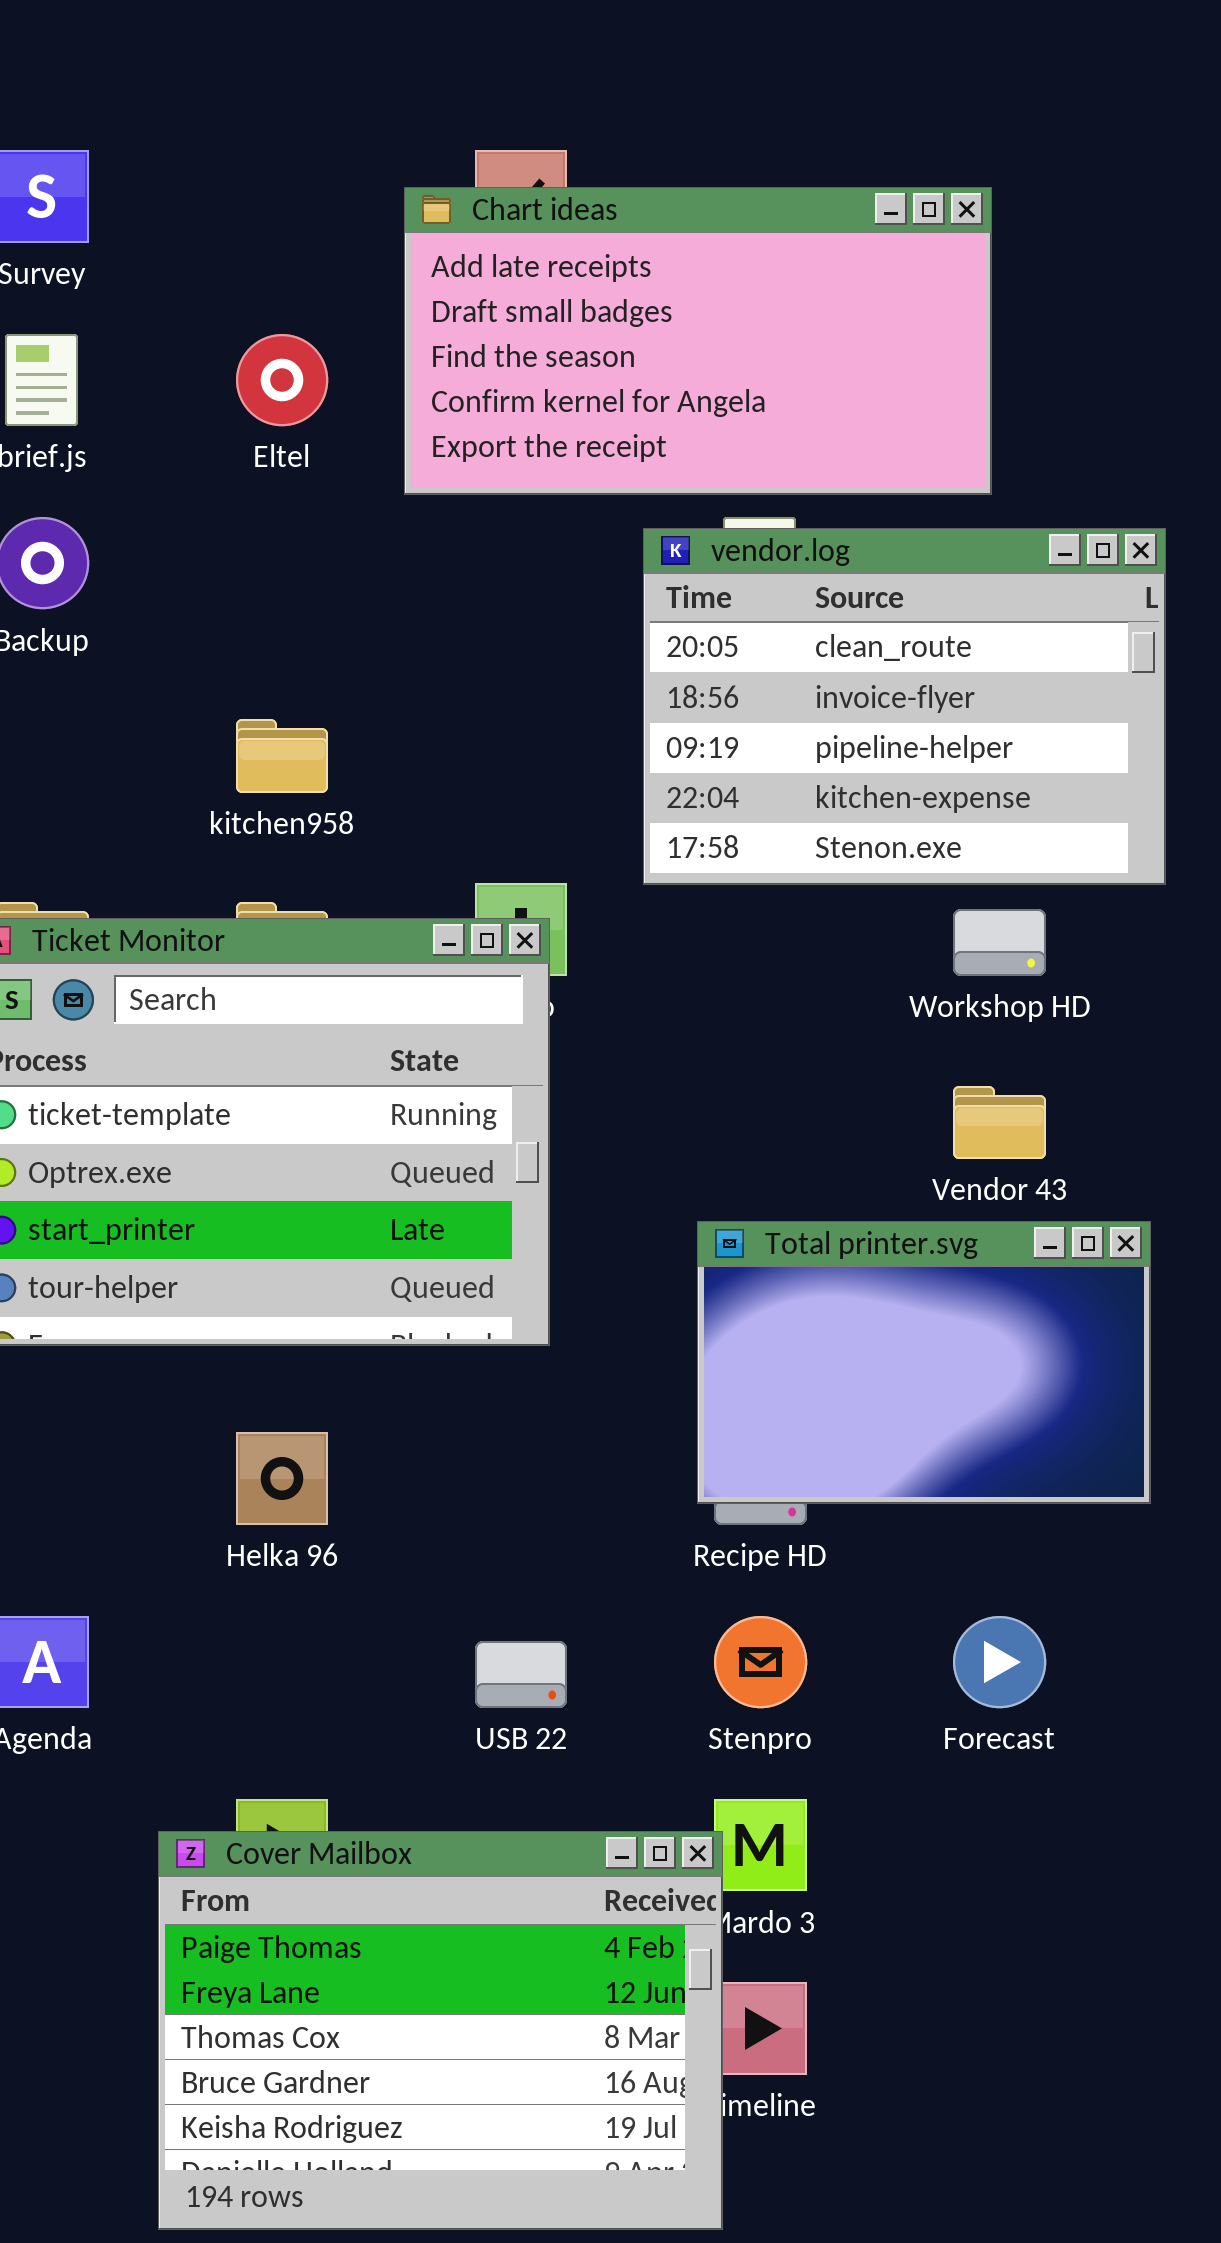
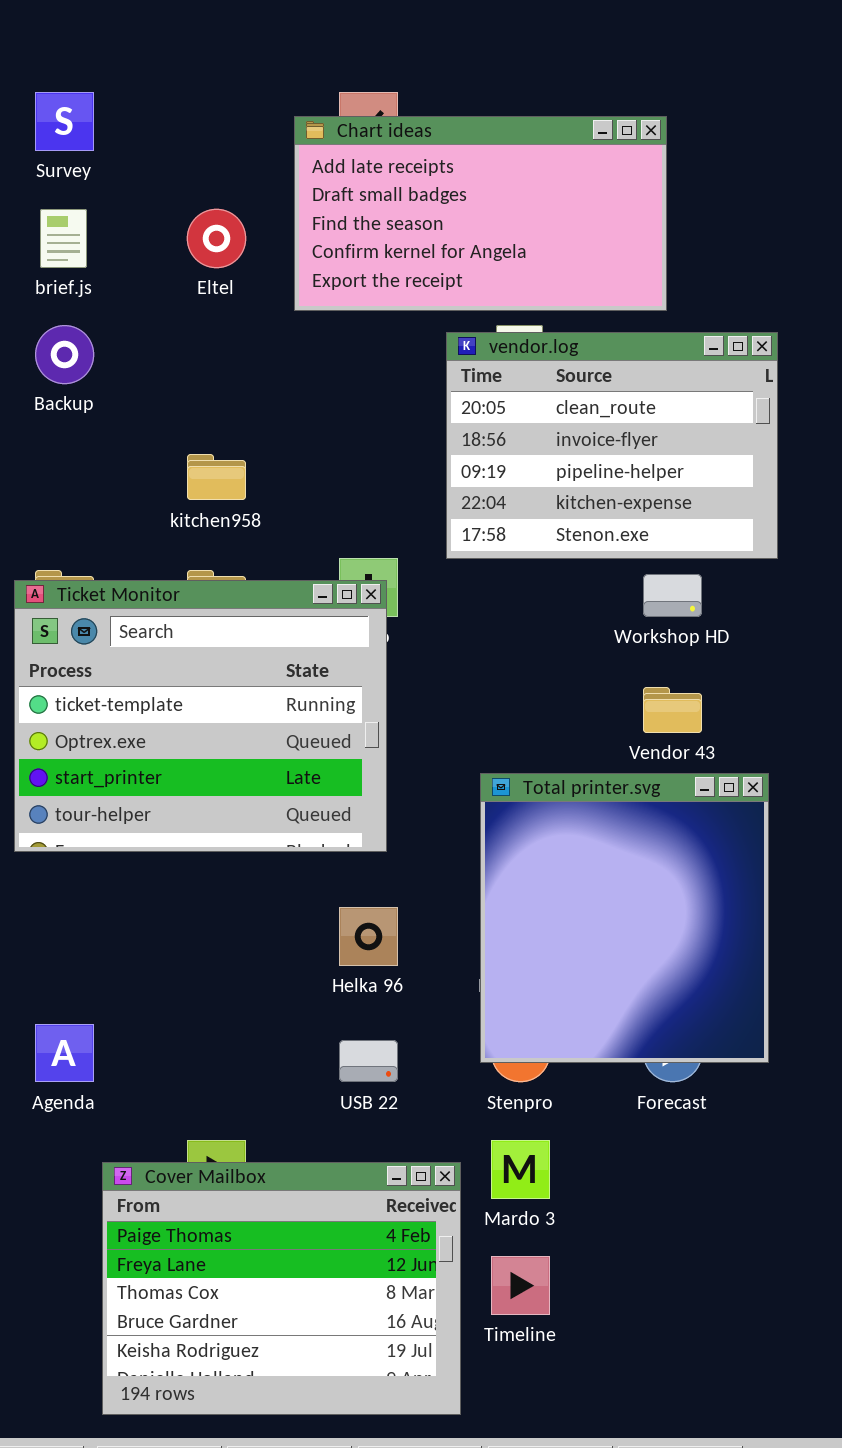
Total printer.svg: [697,1221,1151,1504] -> [480,773,769,1063], resized
Helka 96: [236,1432,328,1525] -> [339,907,398,966], moved
Cover Mailbox: [158,1831,723,2230] -> [102,1162,461,1415], moved

